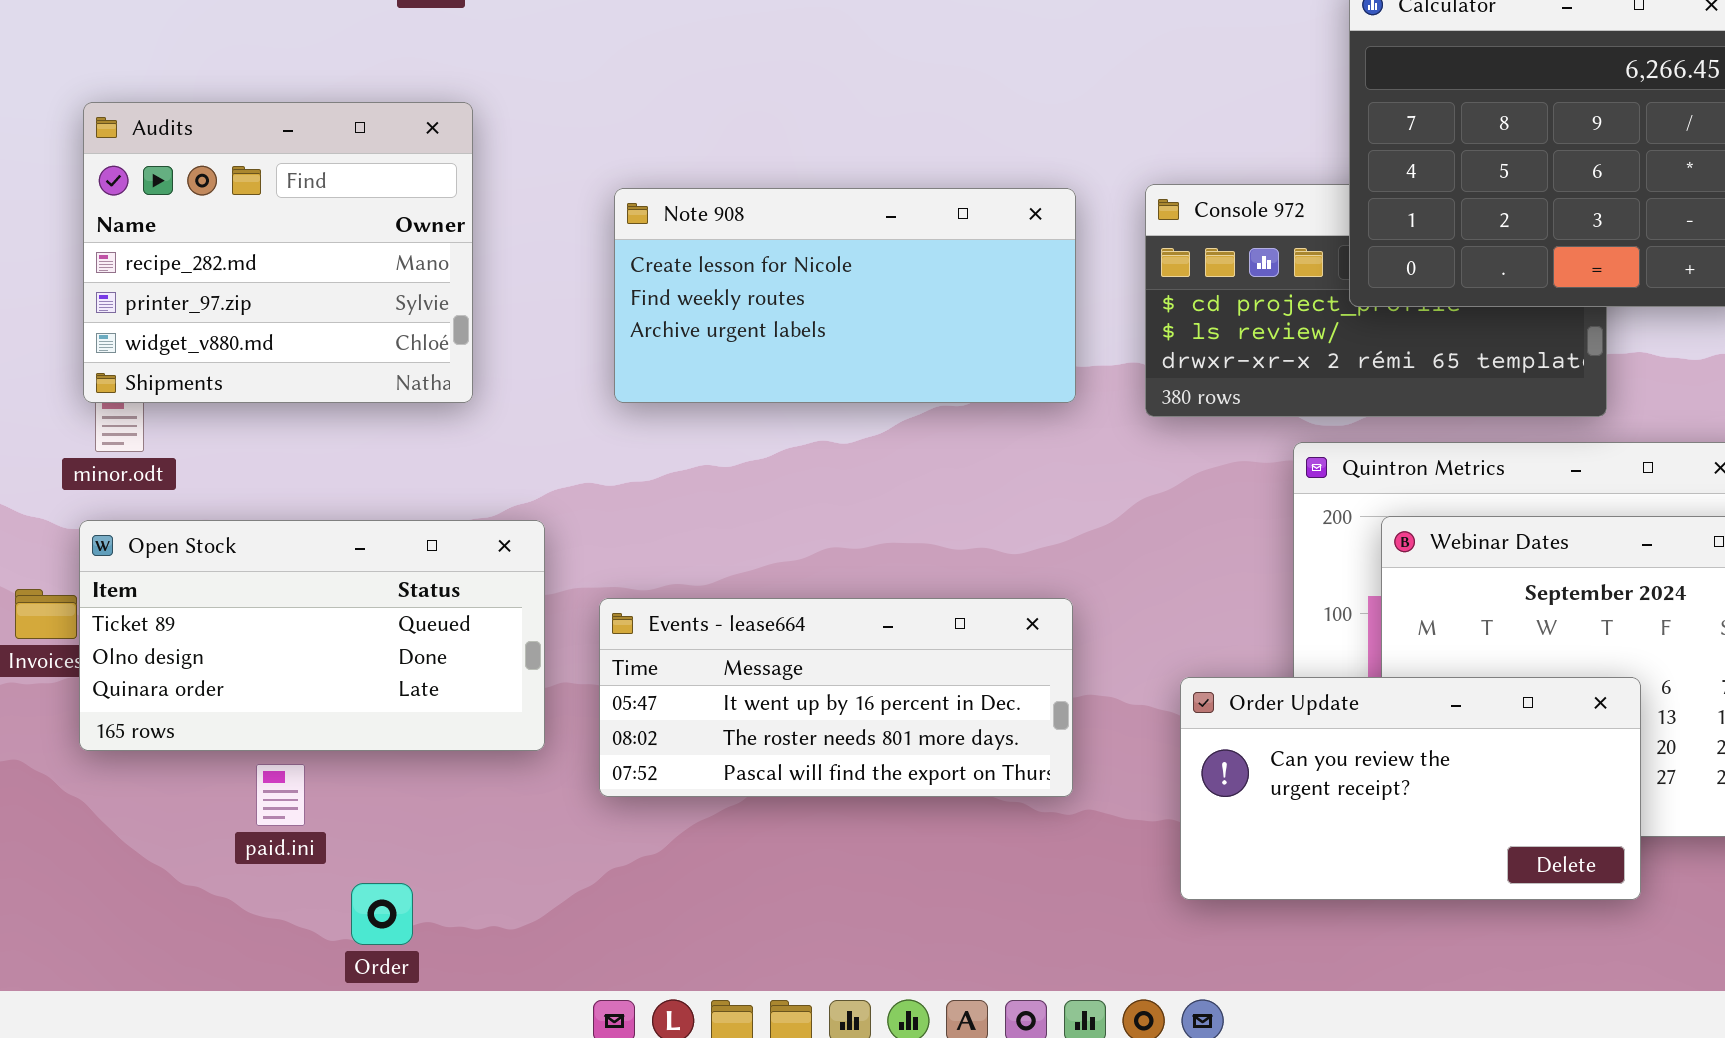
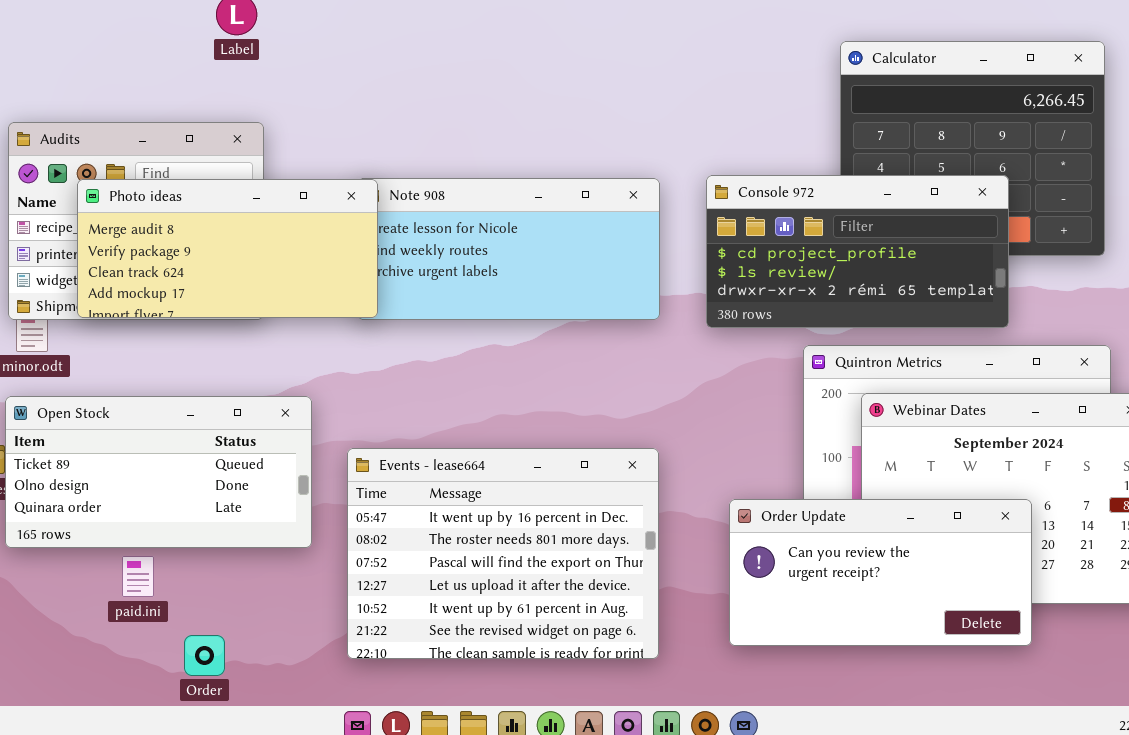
Console 972: [1145,184,1607,417] -> [706,175,1009,328], raised
Photo ideas: none -> [77,179,378,318], opened
Events - lease664: [599,598,1073,797] -> [347,448,659,659], resized

